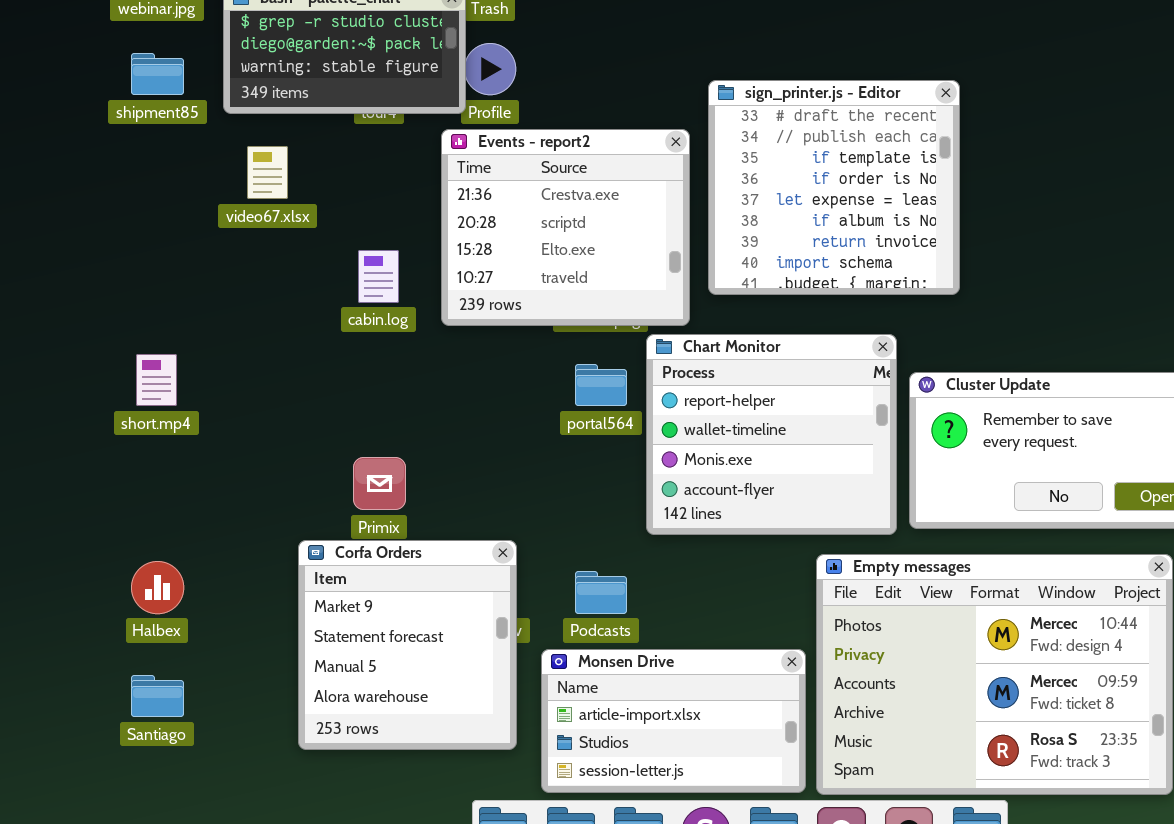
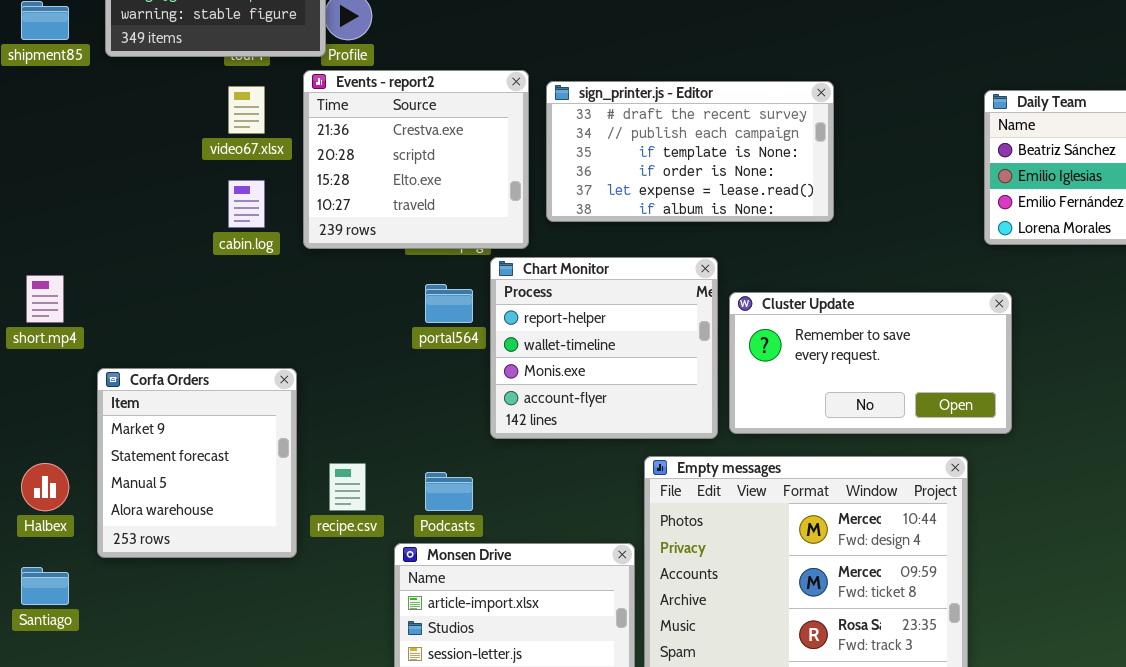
sign_printer.js - Editor: [708,80,960,295] -> [546,81,834,222], resized
video67.xlsx: [247,146,288,199] -> [228,86,265,134], moved
Corfa Orders: [298,540,517,750] -> [97,368,297,558], moved

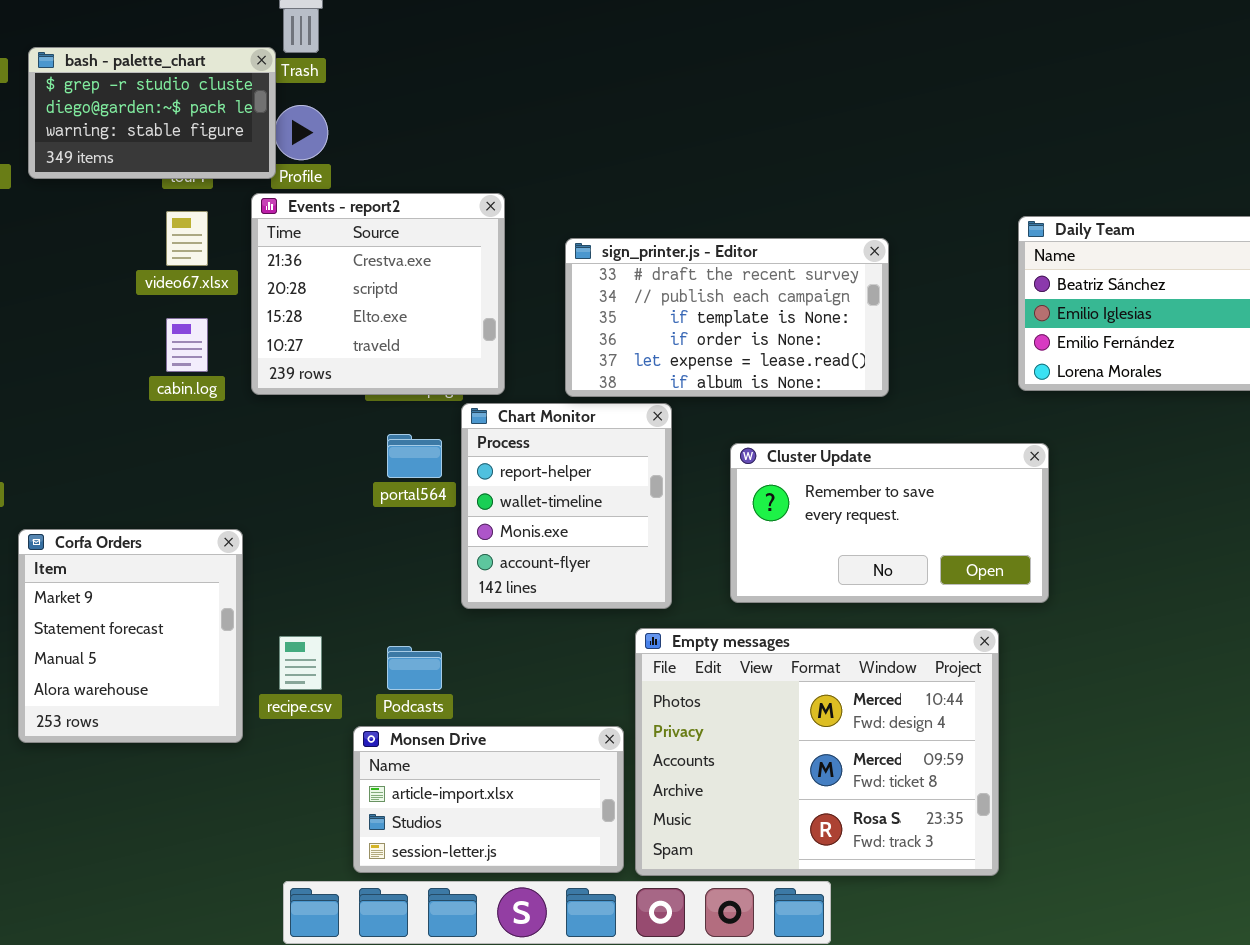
sign_printer.js - Editor: [546,81,834,222] -> [565,238,889,397], moved
Chart Monitor: [490,257,718,439] -> [461,403,672,609], resized

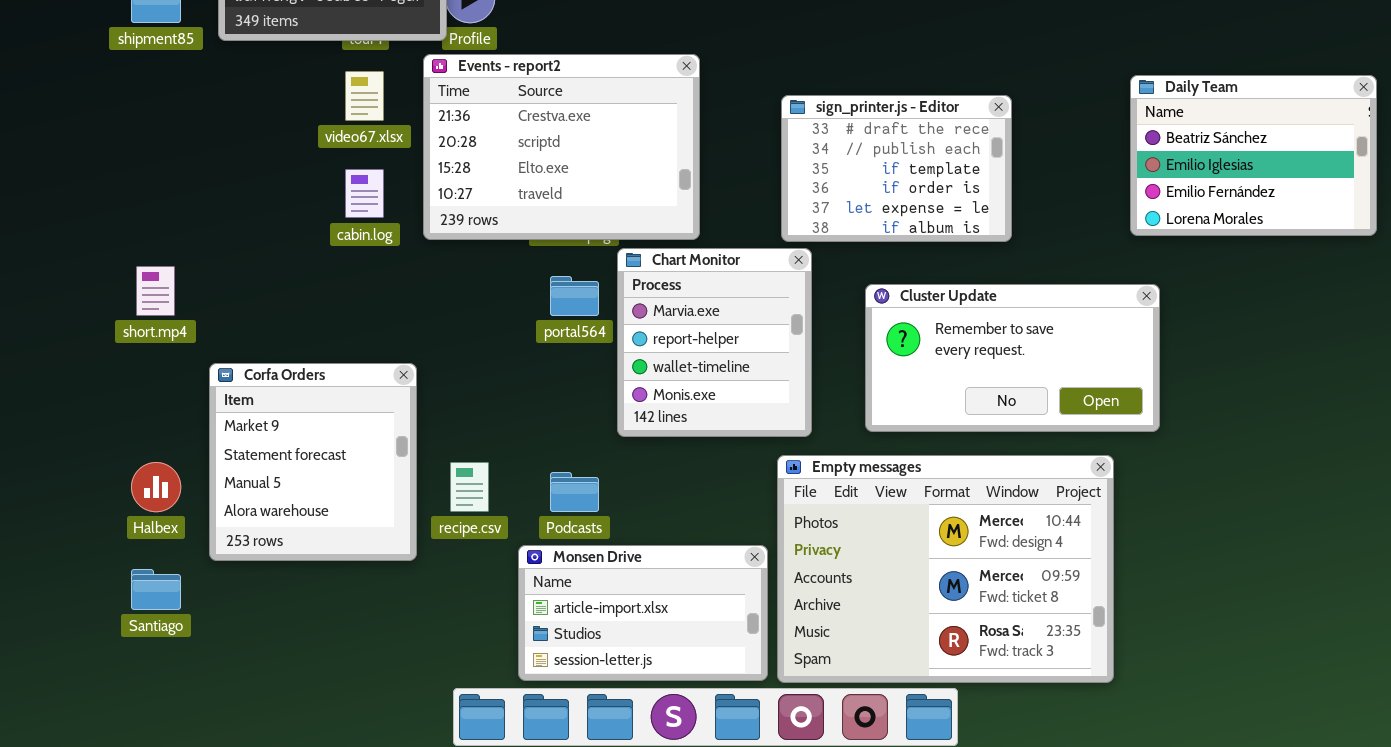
Events - report2: [251,193,505,395] -> [423,54,700,240], resized
sign_printer.js - Editor: [565,238,889,397] -> [781,95,1012,242], resized
Chart Monitor: [461,403,672,609] -> [617,248,812,437], scrolled up 1 row

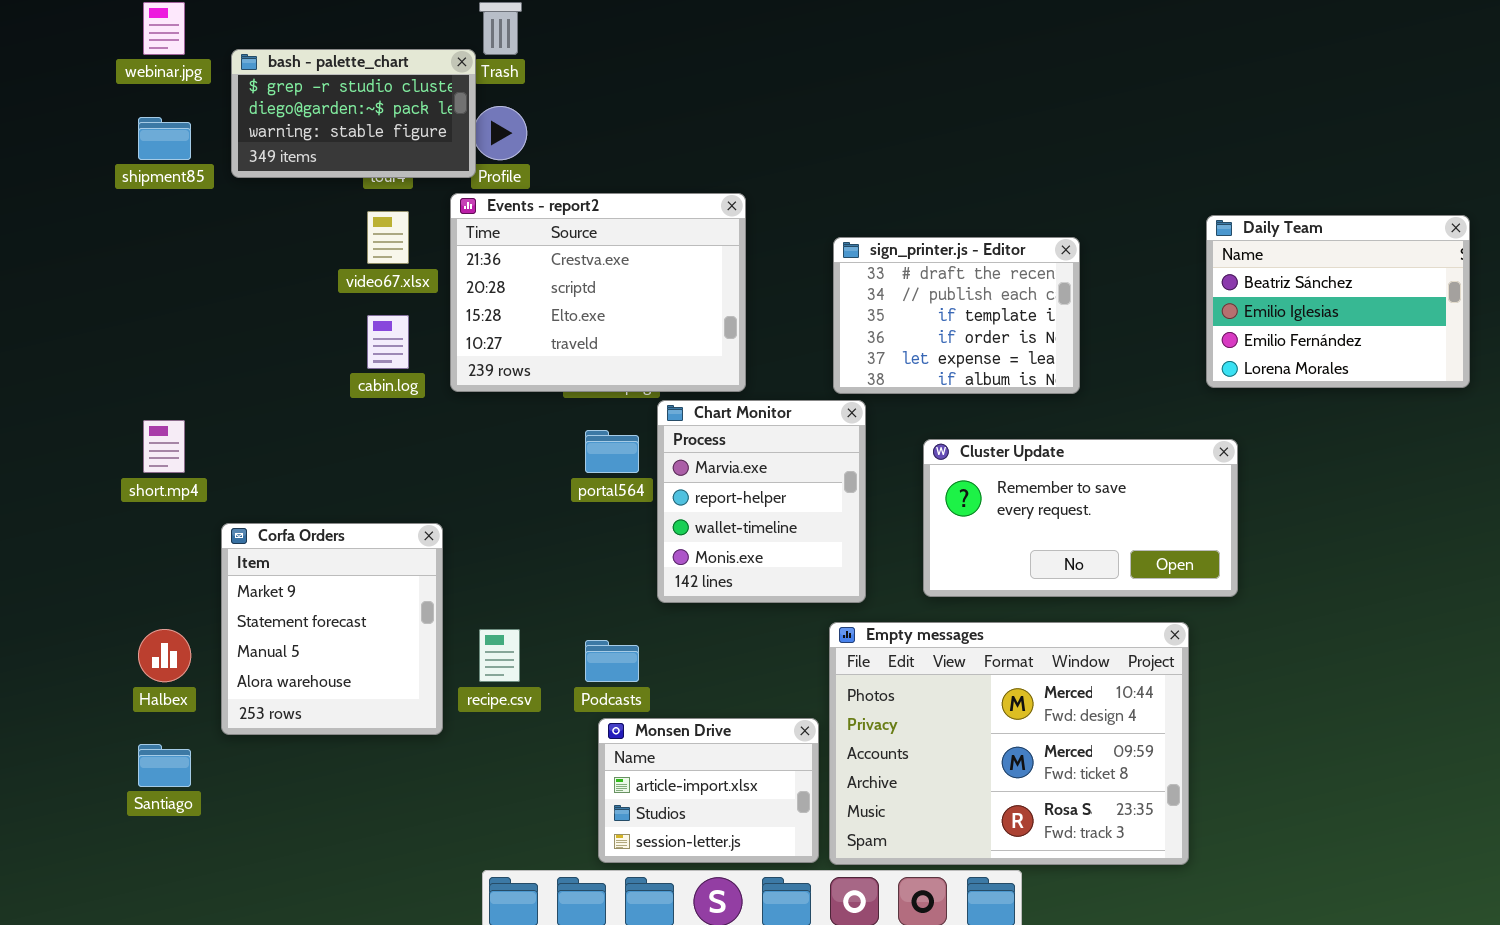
Monsen Drive: [518,545,768,681] -> [598,718,819,863], resized

